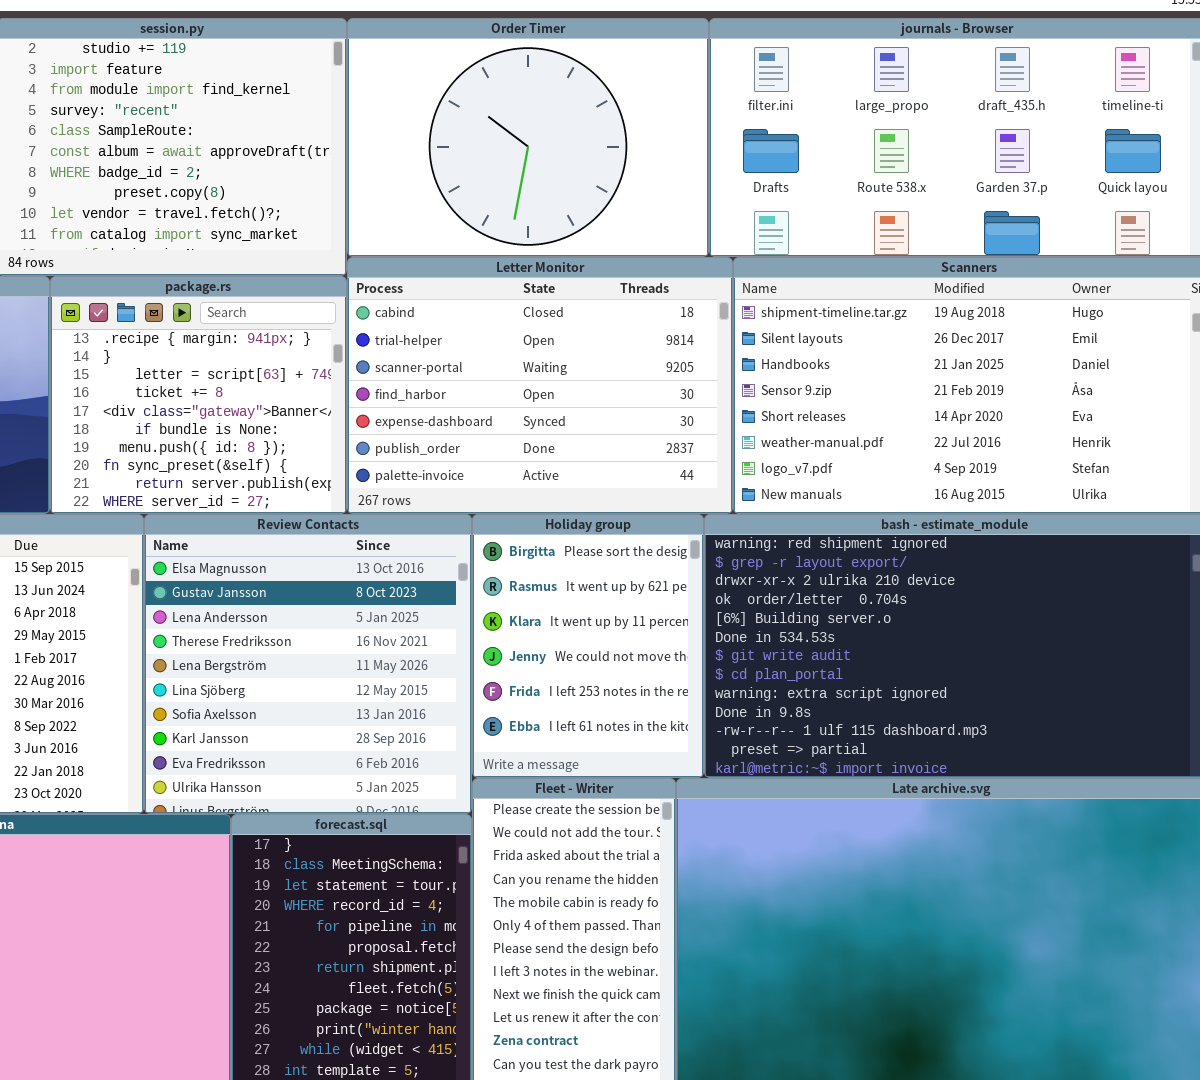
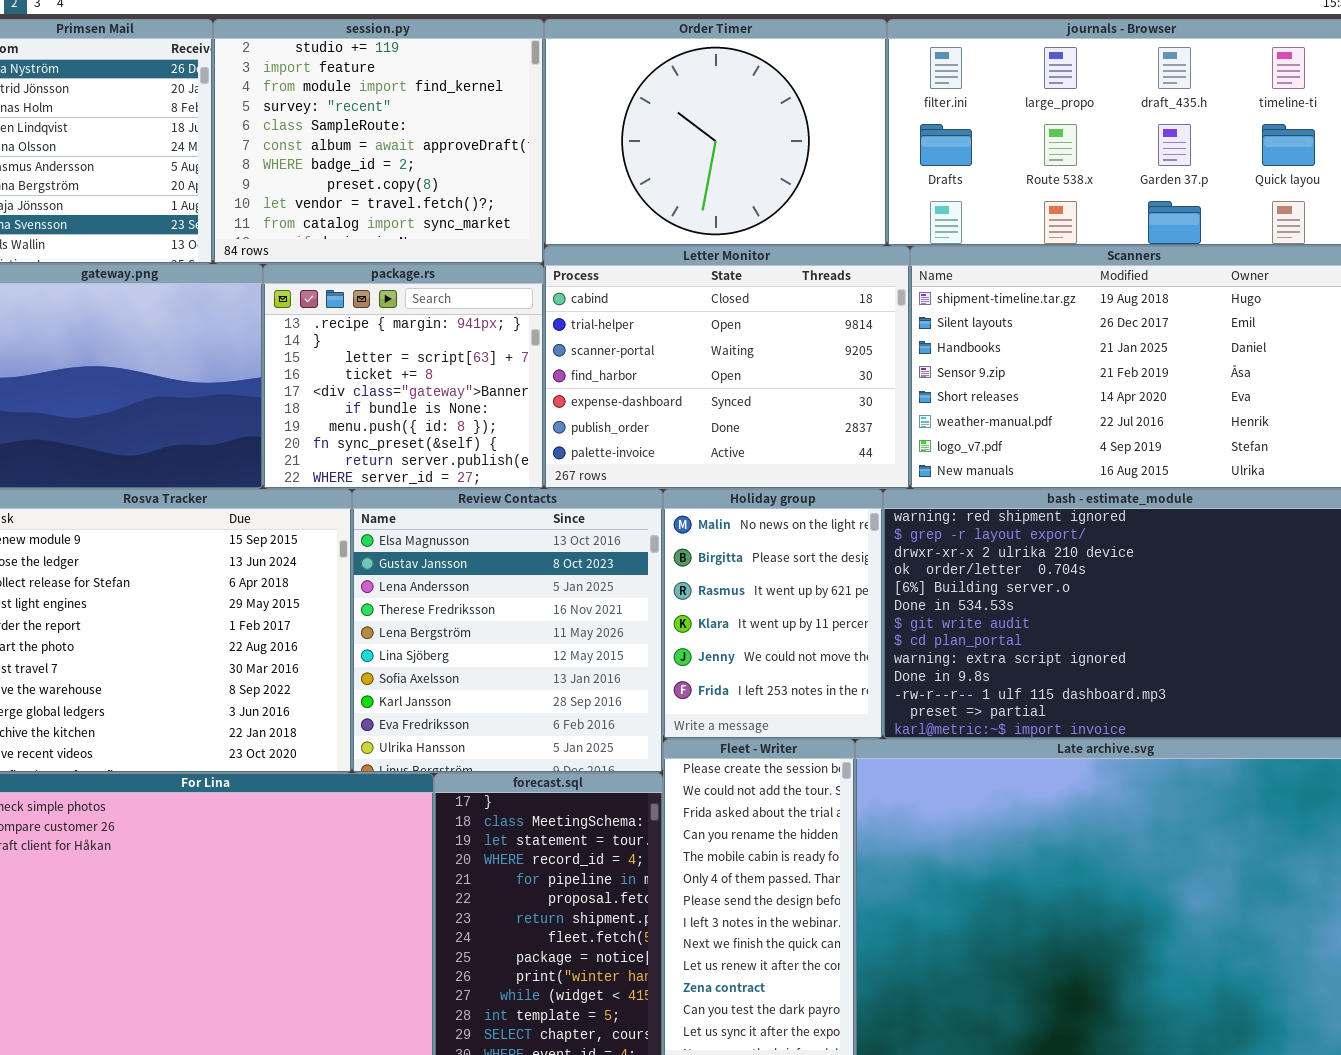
Holiday group: [472,514,704,778] -> [663,489,883,739], scrolled up 1 row

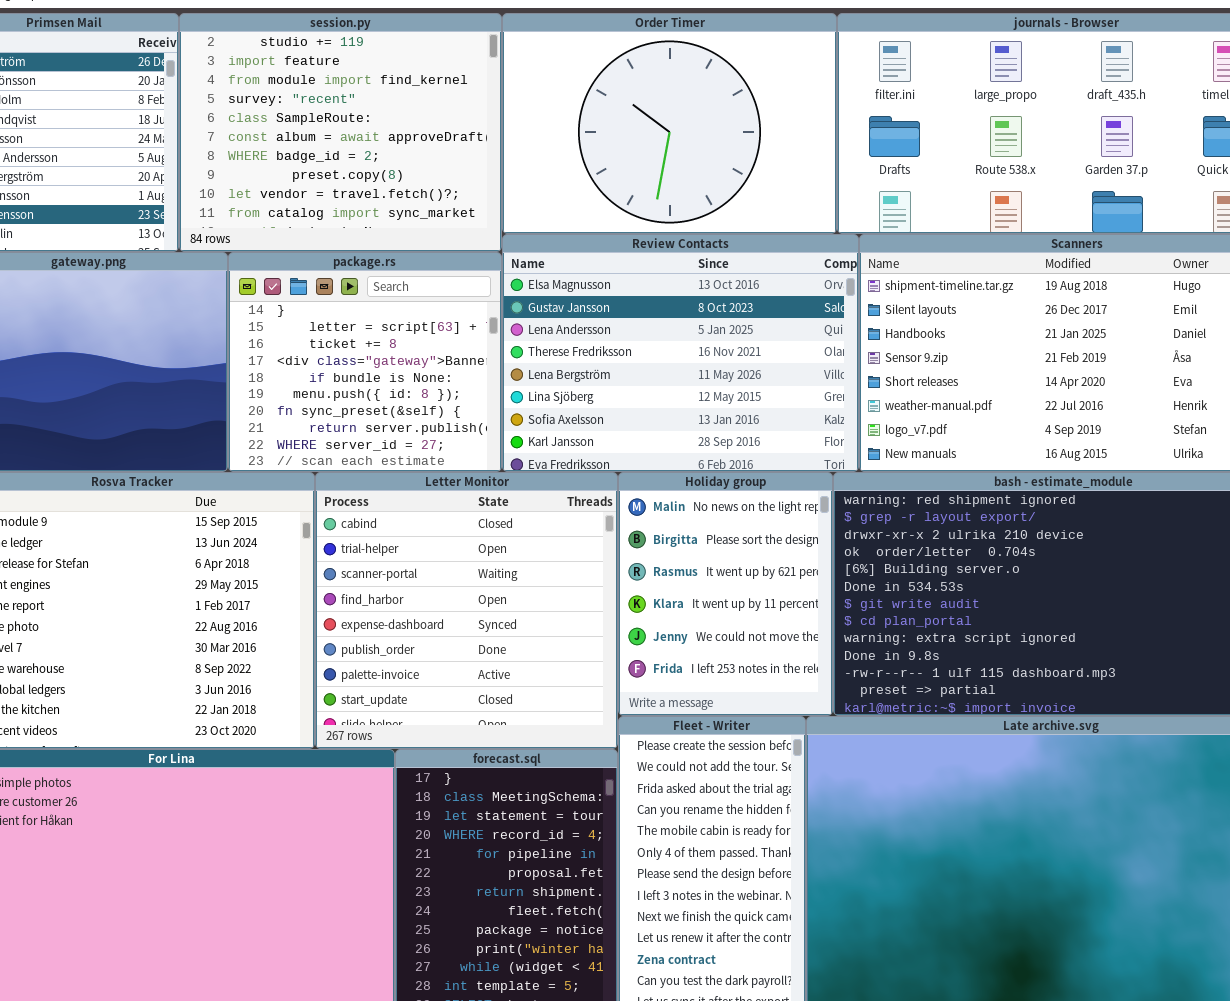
Letter Monitor: [544,246,910,489] -> [315,472,618,749], moved, resized
package.rs: [263,264,544,489] -> [228,252,502,472], scrolled down 1 row
Review Contacts: [352,489,663,773] -> [502,234,859,472], moved, resized

